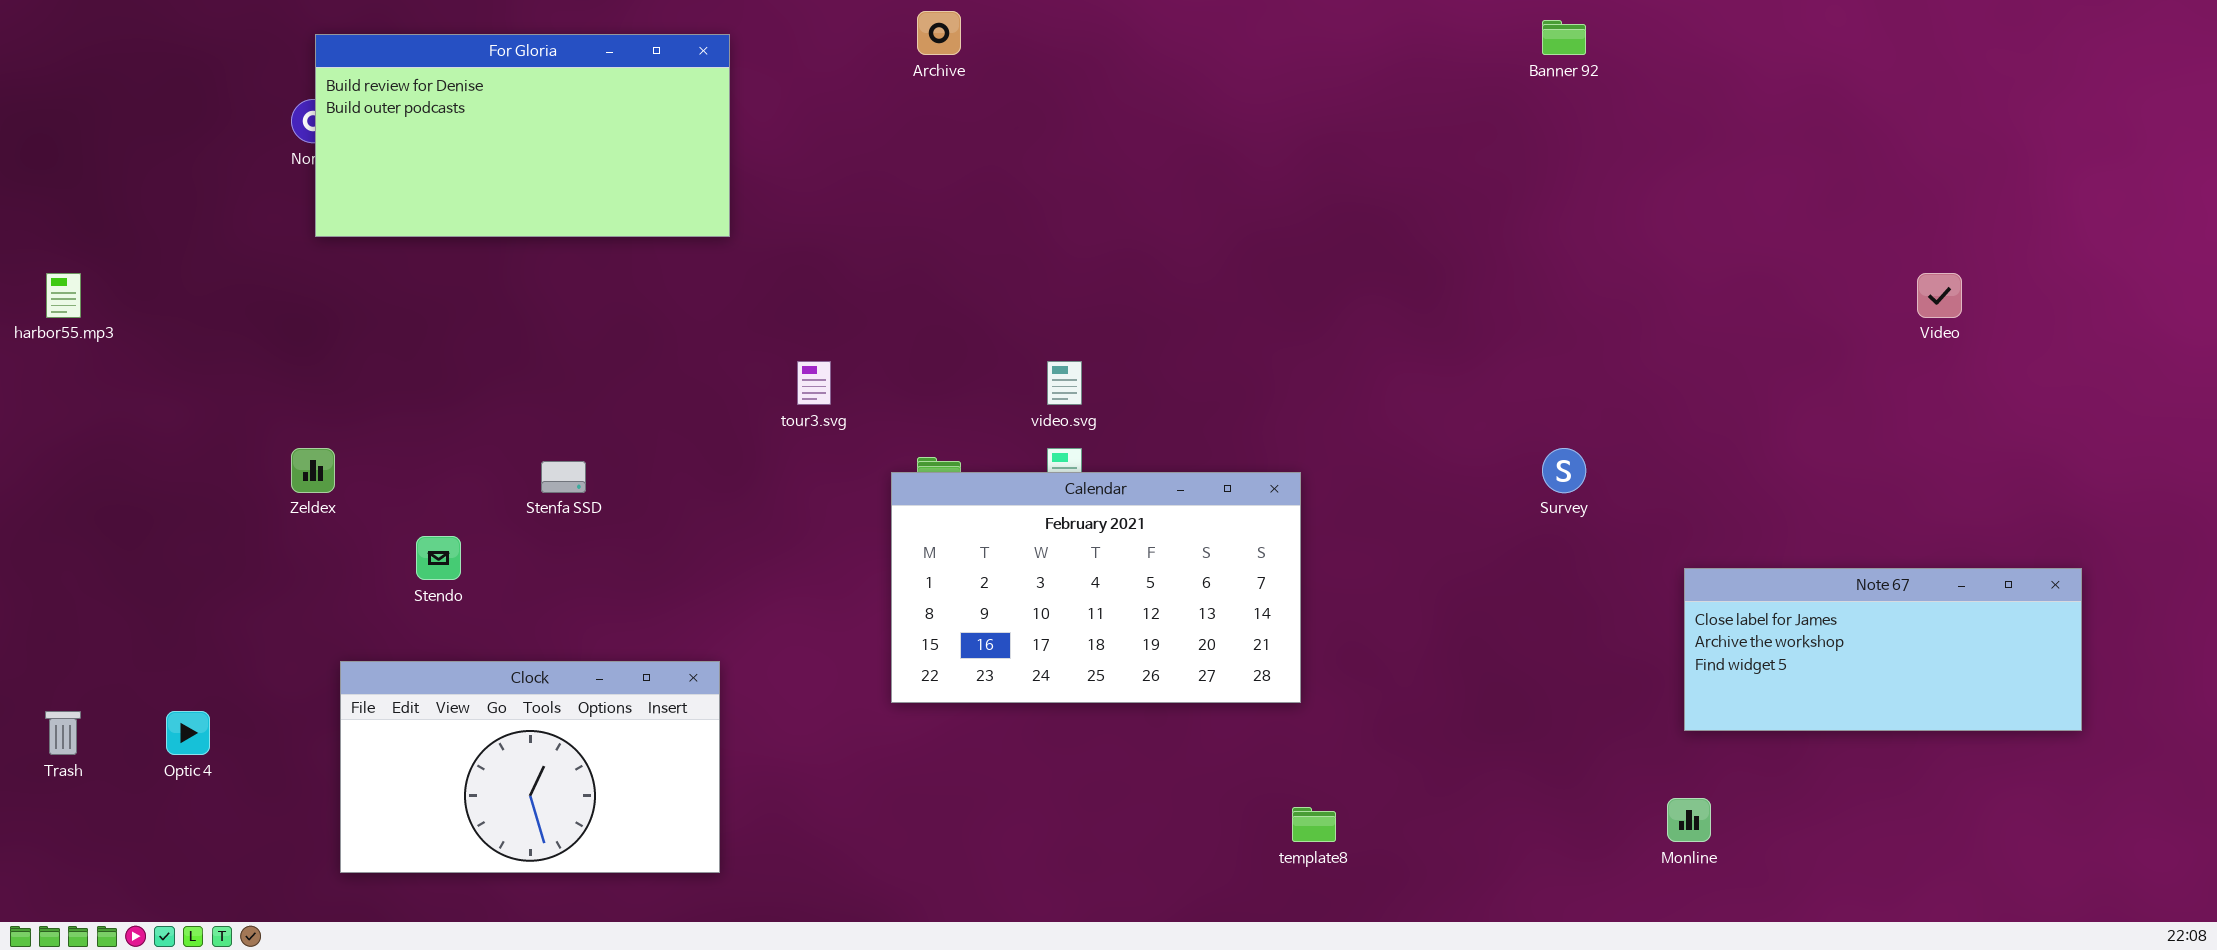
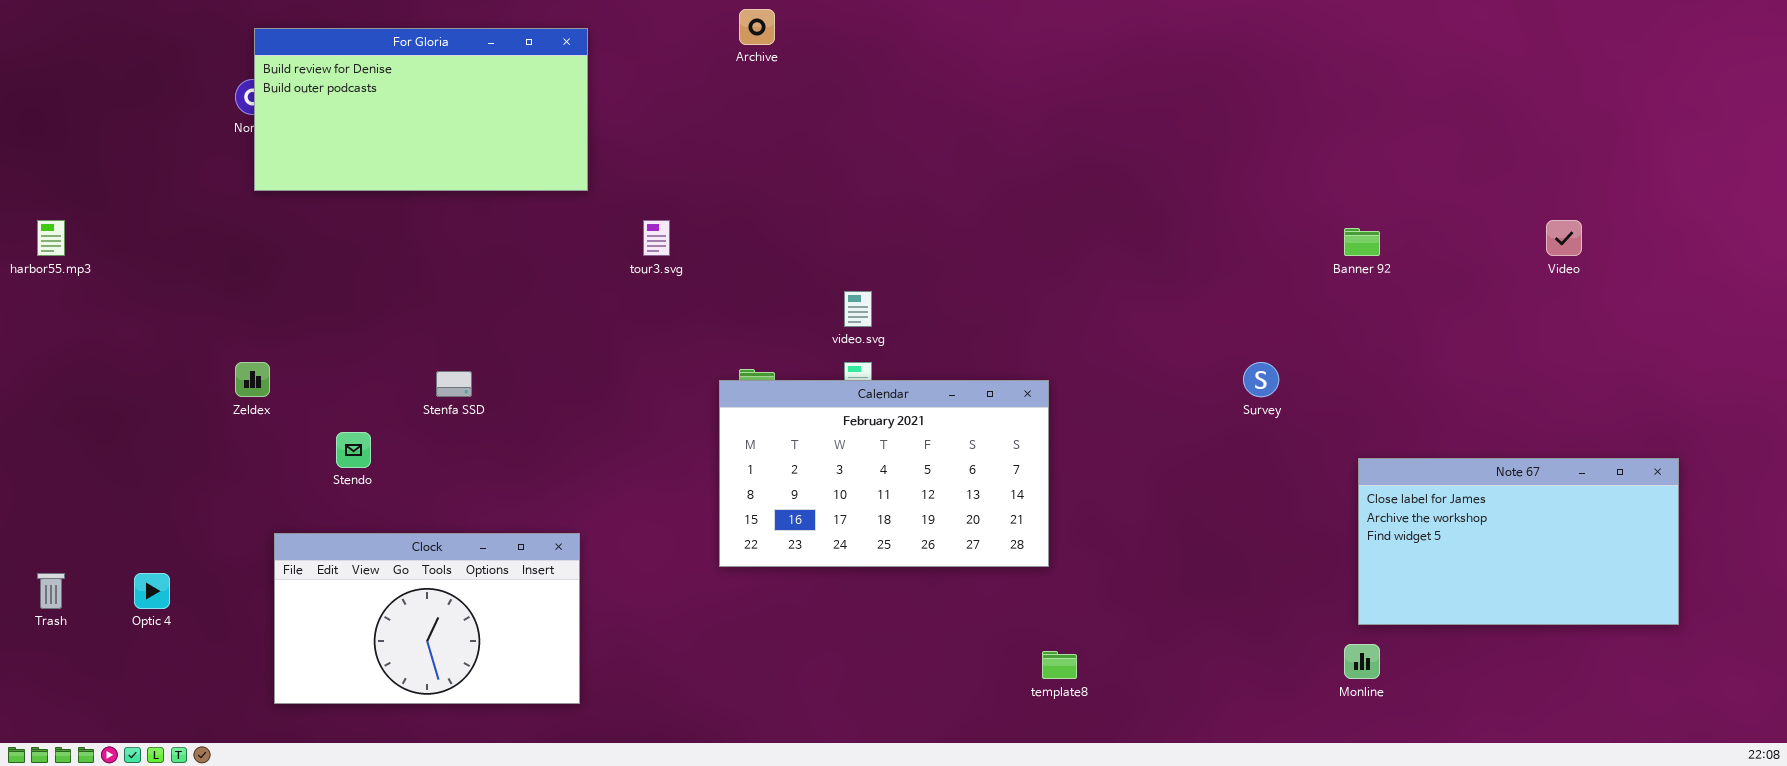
Banner 92: [1542,20,1586,55] -> [1344,228,1380,256], moved
tour3.svg: [797,361,831,405] -> [643,220,670,256], moved
Note 67: [1684,568,2082,731] -> [1358,458,1679,625], resized

